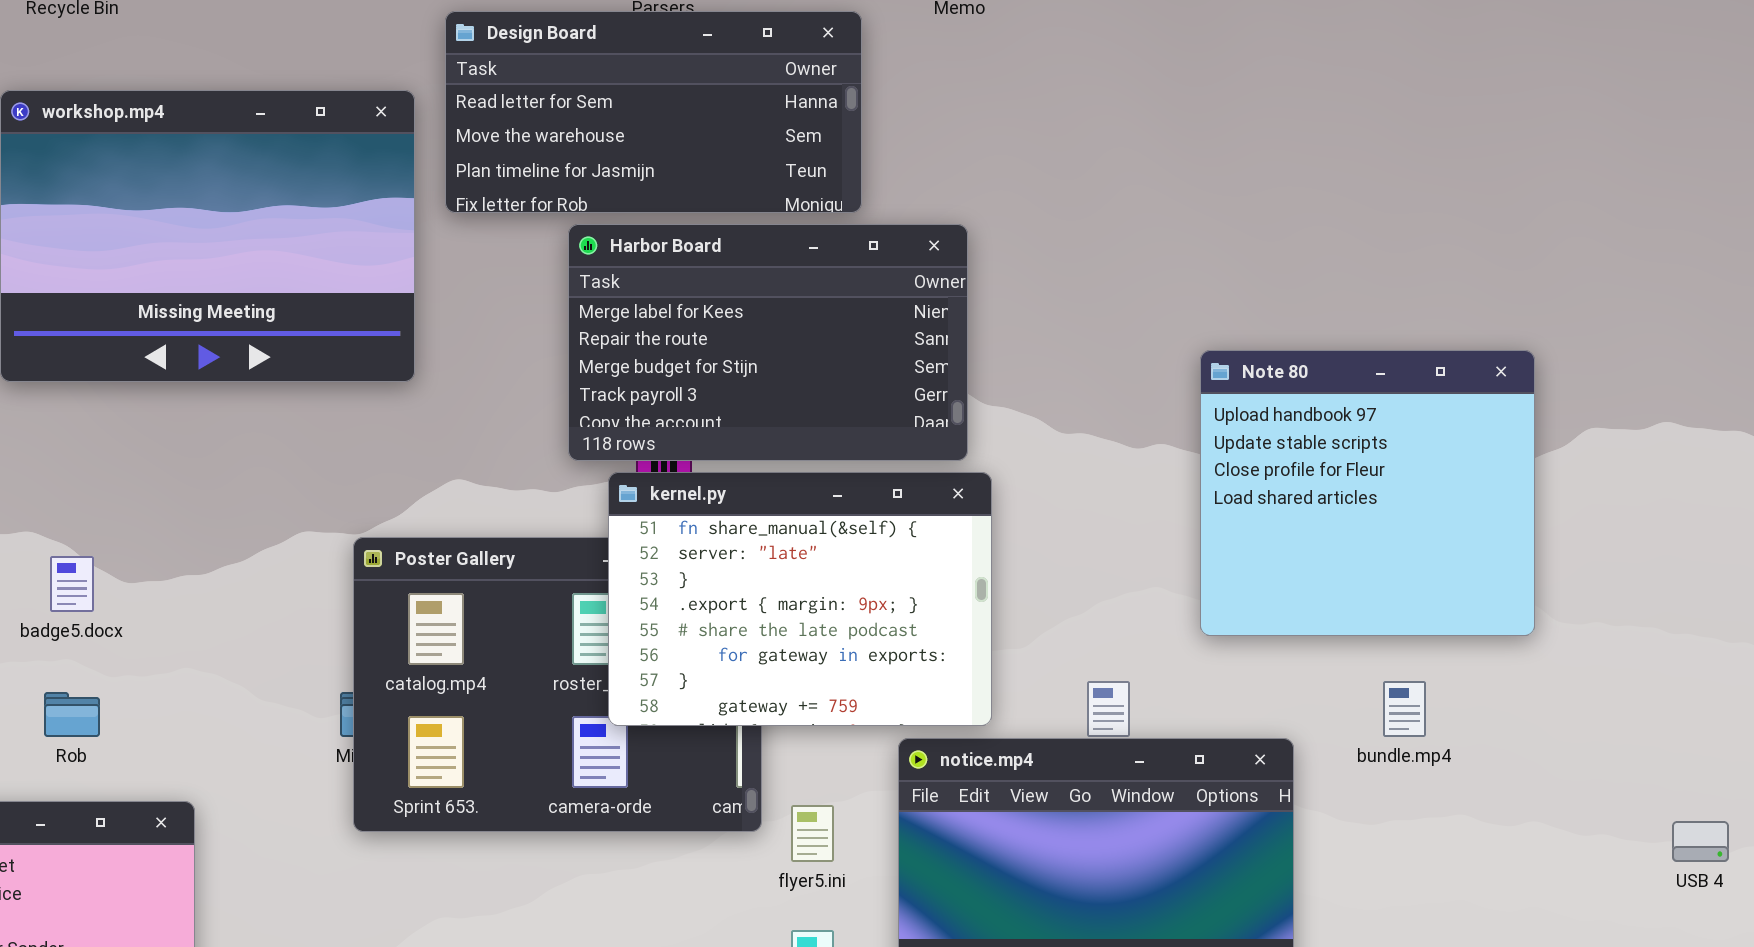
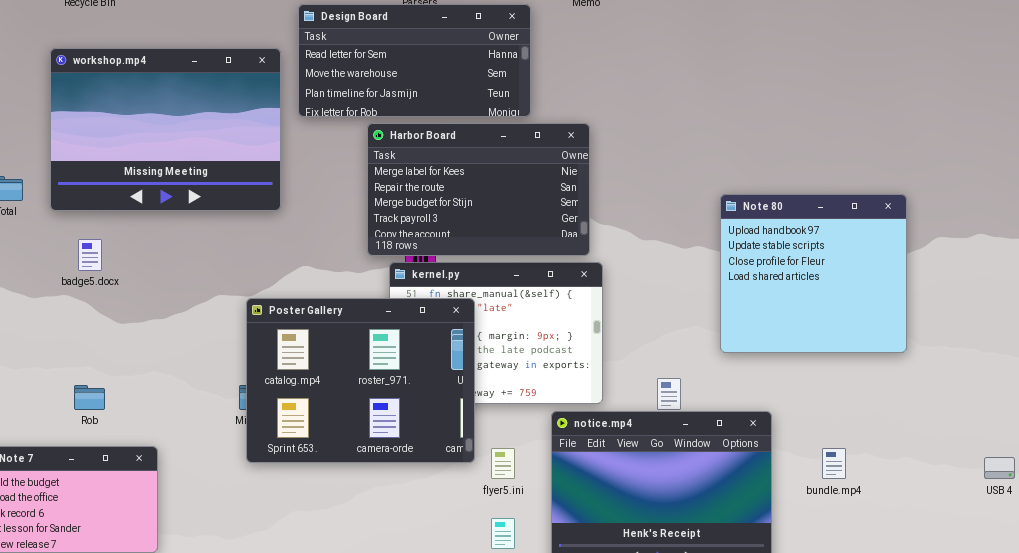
Poster Gallery: [353,537,762,832] -> [246,298,475,463], raised
badge5.docx: [50,556,94,612] -> [78,239,102,271], moved
bundle.mp4: [1383,681,1426,737] -> [822,448,846,479], moved

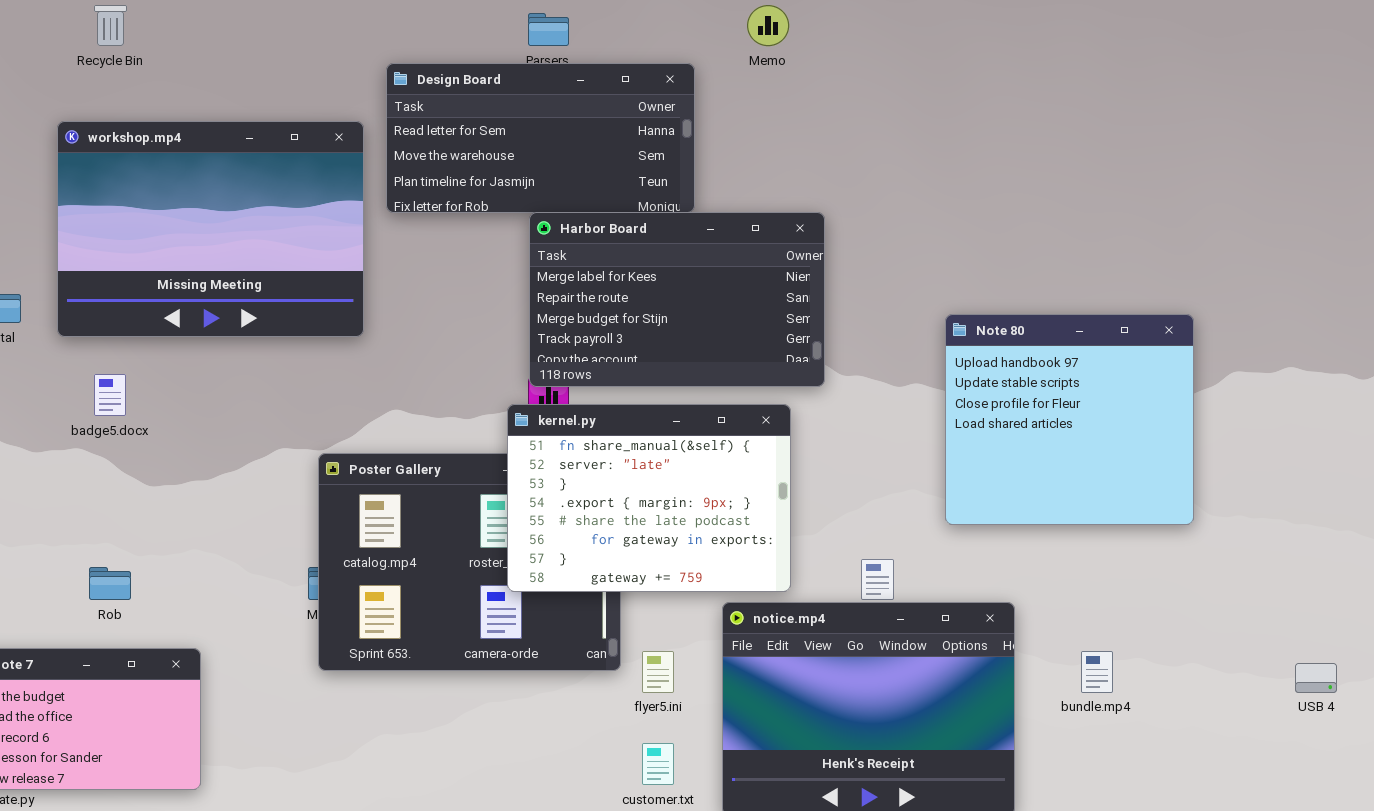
Harbor Board: [367,123,590,256] -> [529,212,825,387], moved
kernel.py: [389,262,603,404] -> [507,404,791,592], raised

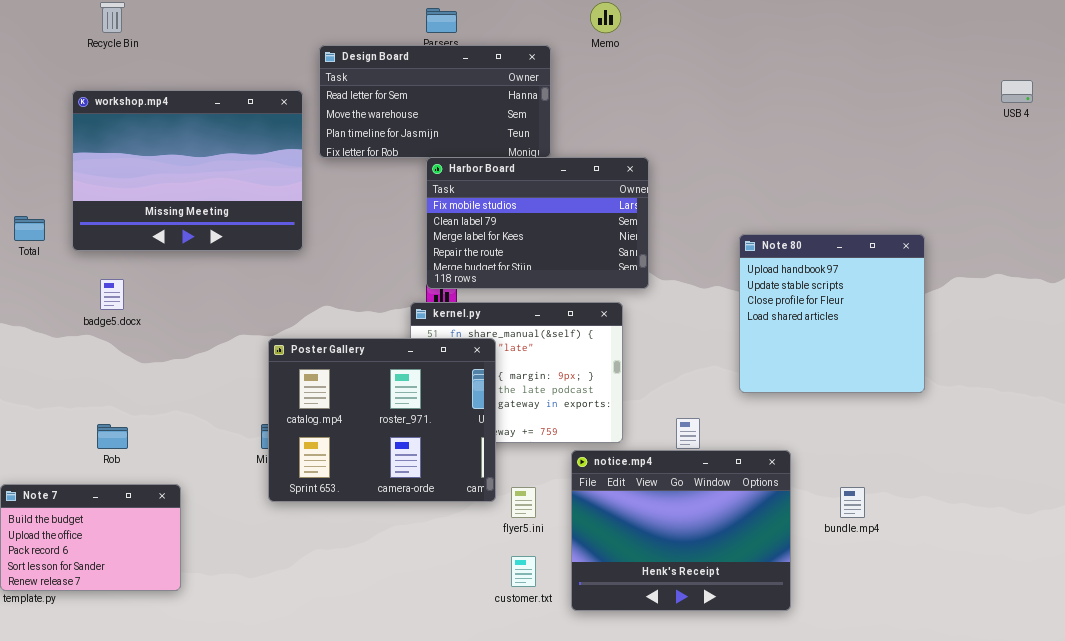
Harbor Board: [529,212,825,387] -> [426,157,649,289], scrolled up 2 rows
Poster Gallery: [318,453,621,671] -> [268,338,496,502], raised
USB 4: [1295,663,1337,693] -> [1001,80,1033,103], moved

